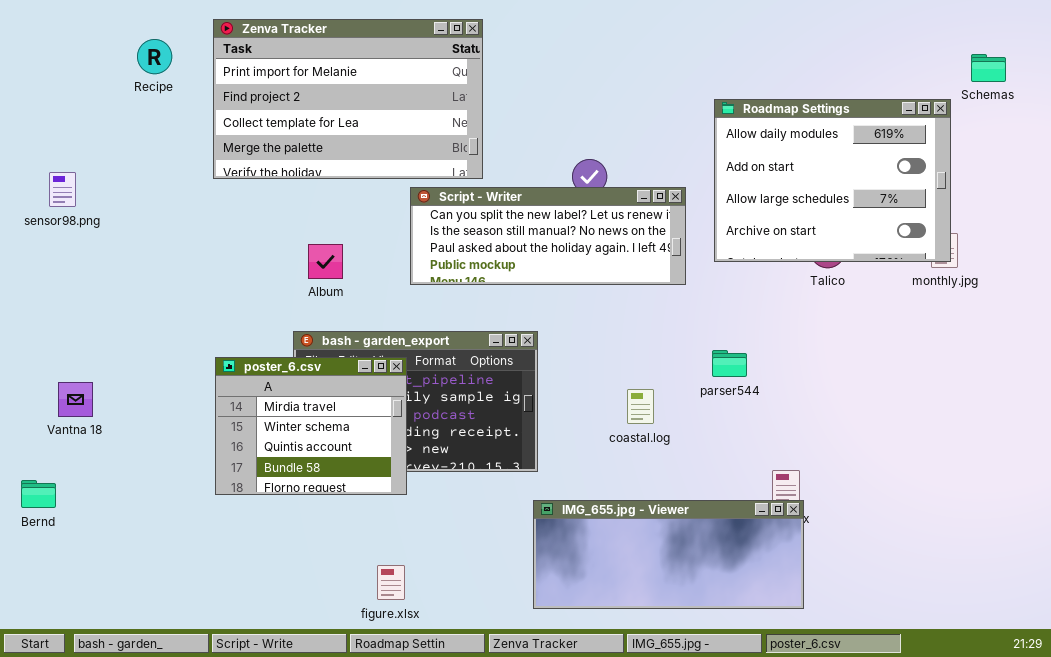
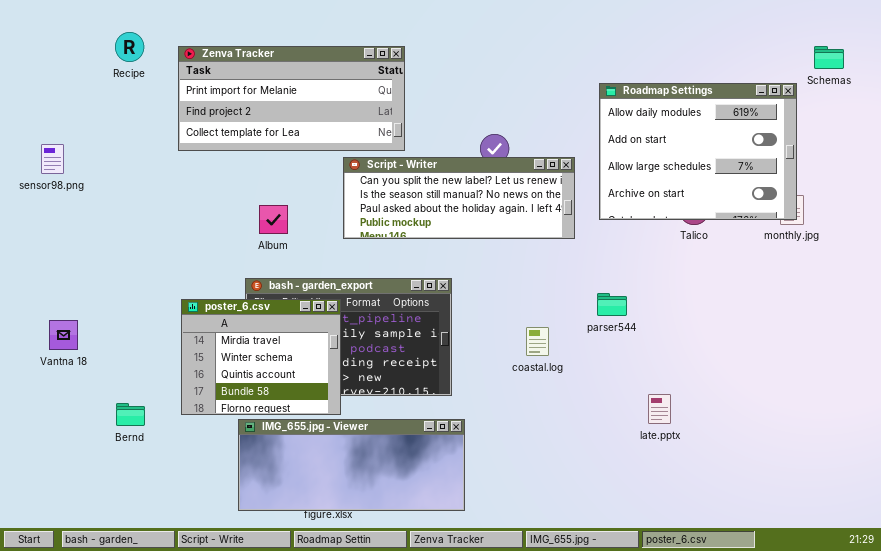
Zenva Tracker: [213,19,483,179] -> [178,46,405,151], resized
Bernd: [21,480,56,508] -> [116,403,145,426], moved
IMG_655.jpg - Viewer: [533,500,804,609] -> [238,419,465,511], moved

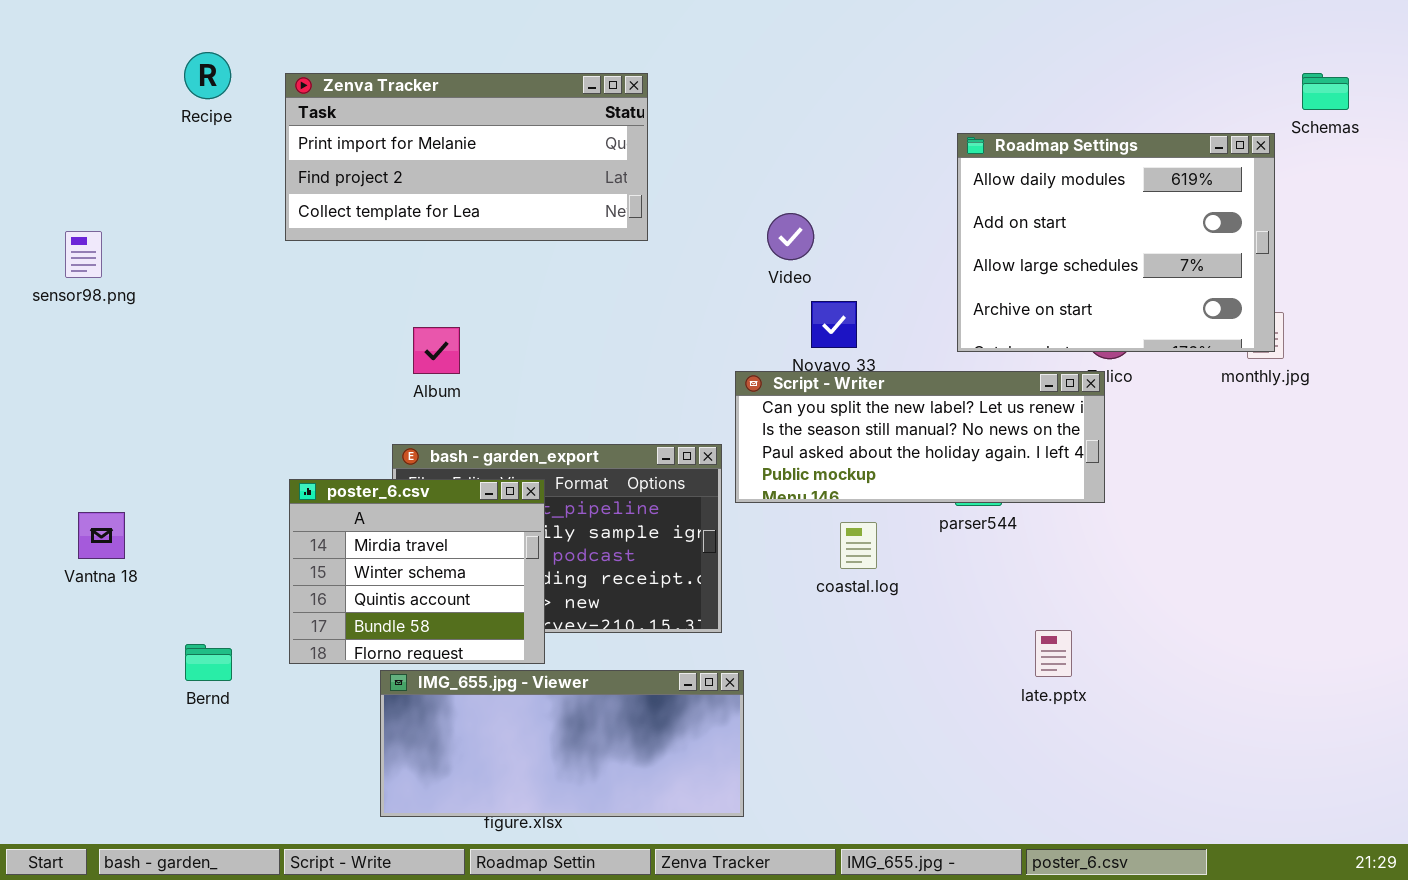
Script - Writer: [343,157,575,239] -> [735,371,1105,503], moved

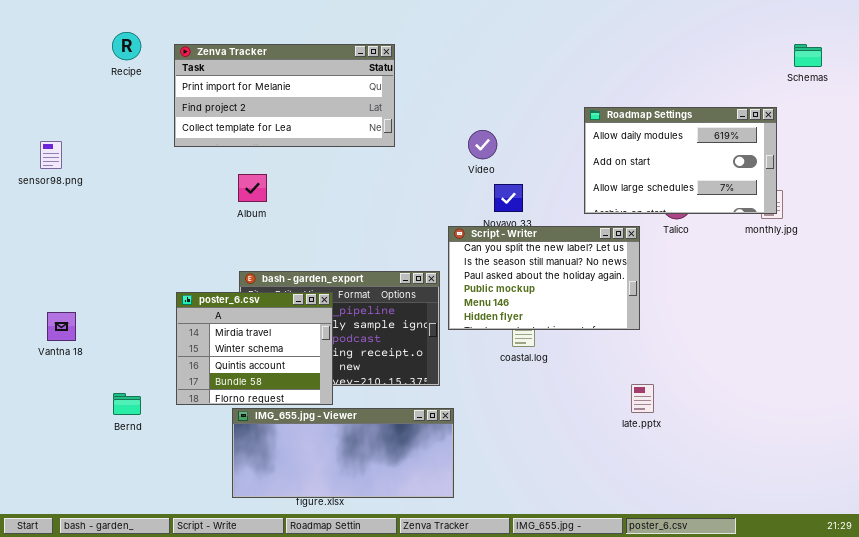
Roadmap Settings: [957,133,1275,352] -> [584,107,777,214], resized
Album: [413,327,460,374] -> [238,174,267,202], moved
Script - Writer: [735,371,1105,503] -> [448,226,640,330], resized

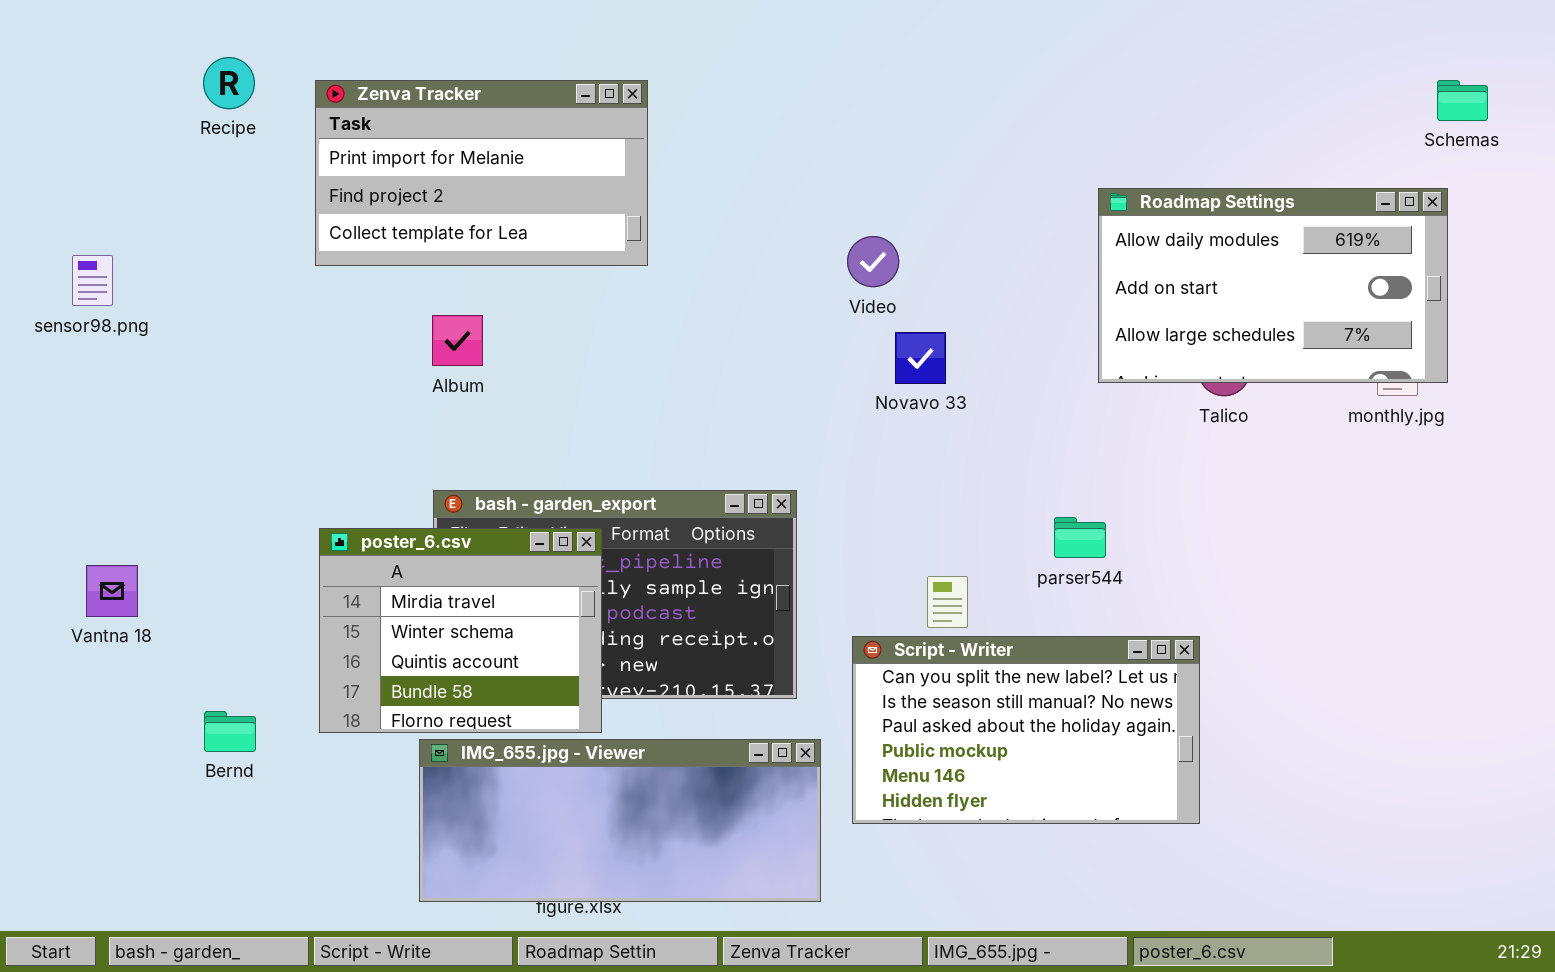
Zenva Tracker: [174,44,395,147] -> [315,80,648,266], resized
Roadmap Settings: [584,107,777,214] -> [1098,188,1448,383], moved
Script - Writer: [448,226,640,330] -> [852,636,1200,824], moved

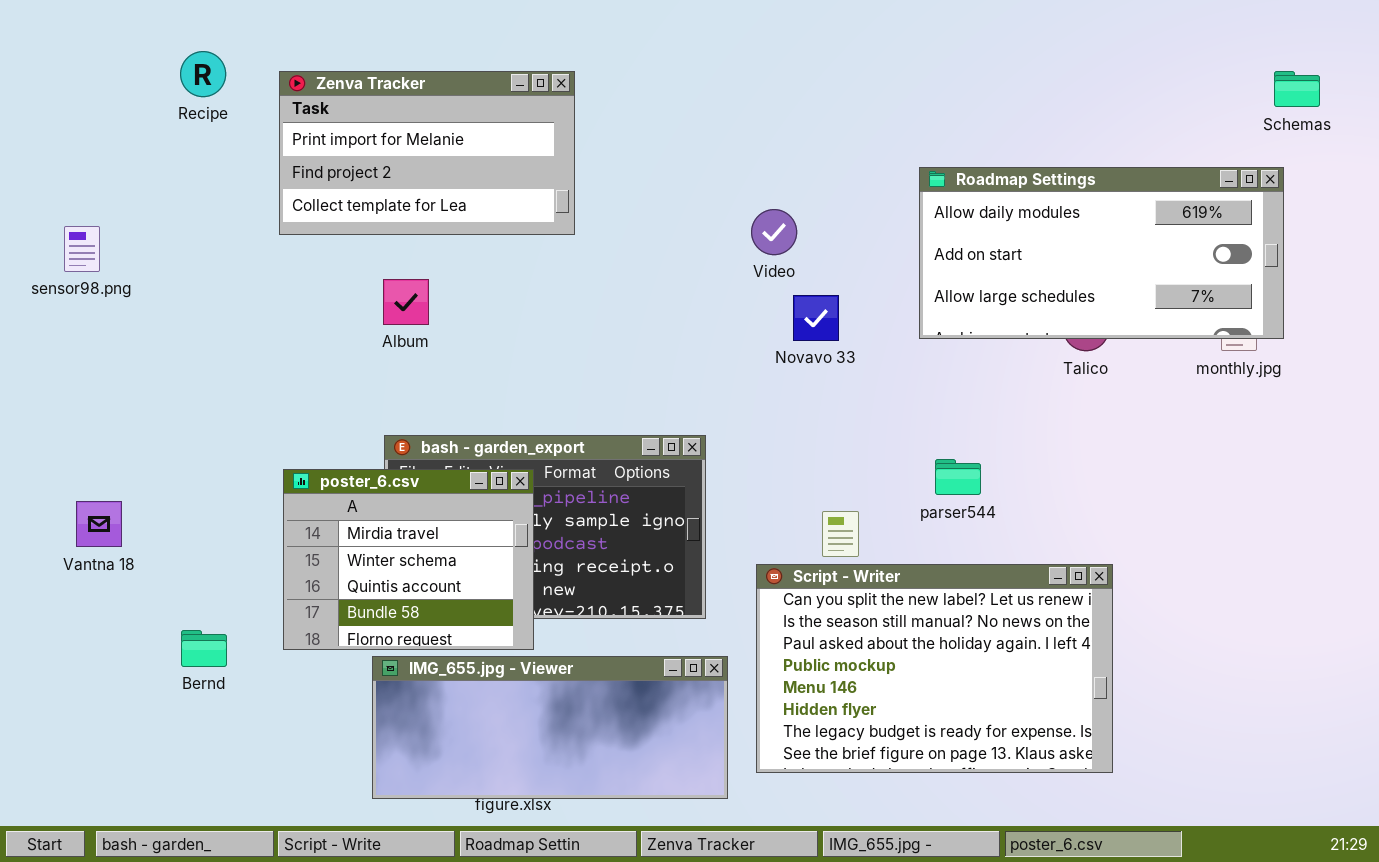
Roadmap Settings: [1098,188,1448,383] -> [919,167,1284,339], resized
Script - Writer: [852,636,1200,824] -> [756,564,1113,773], resized

